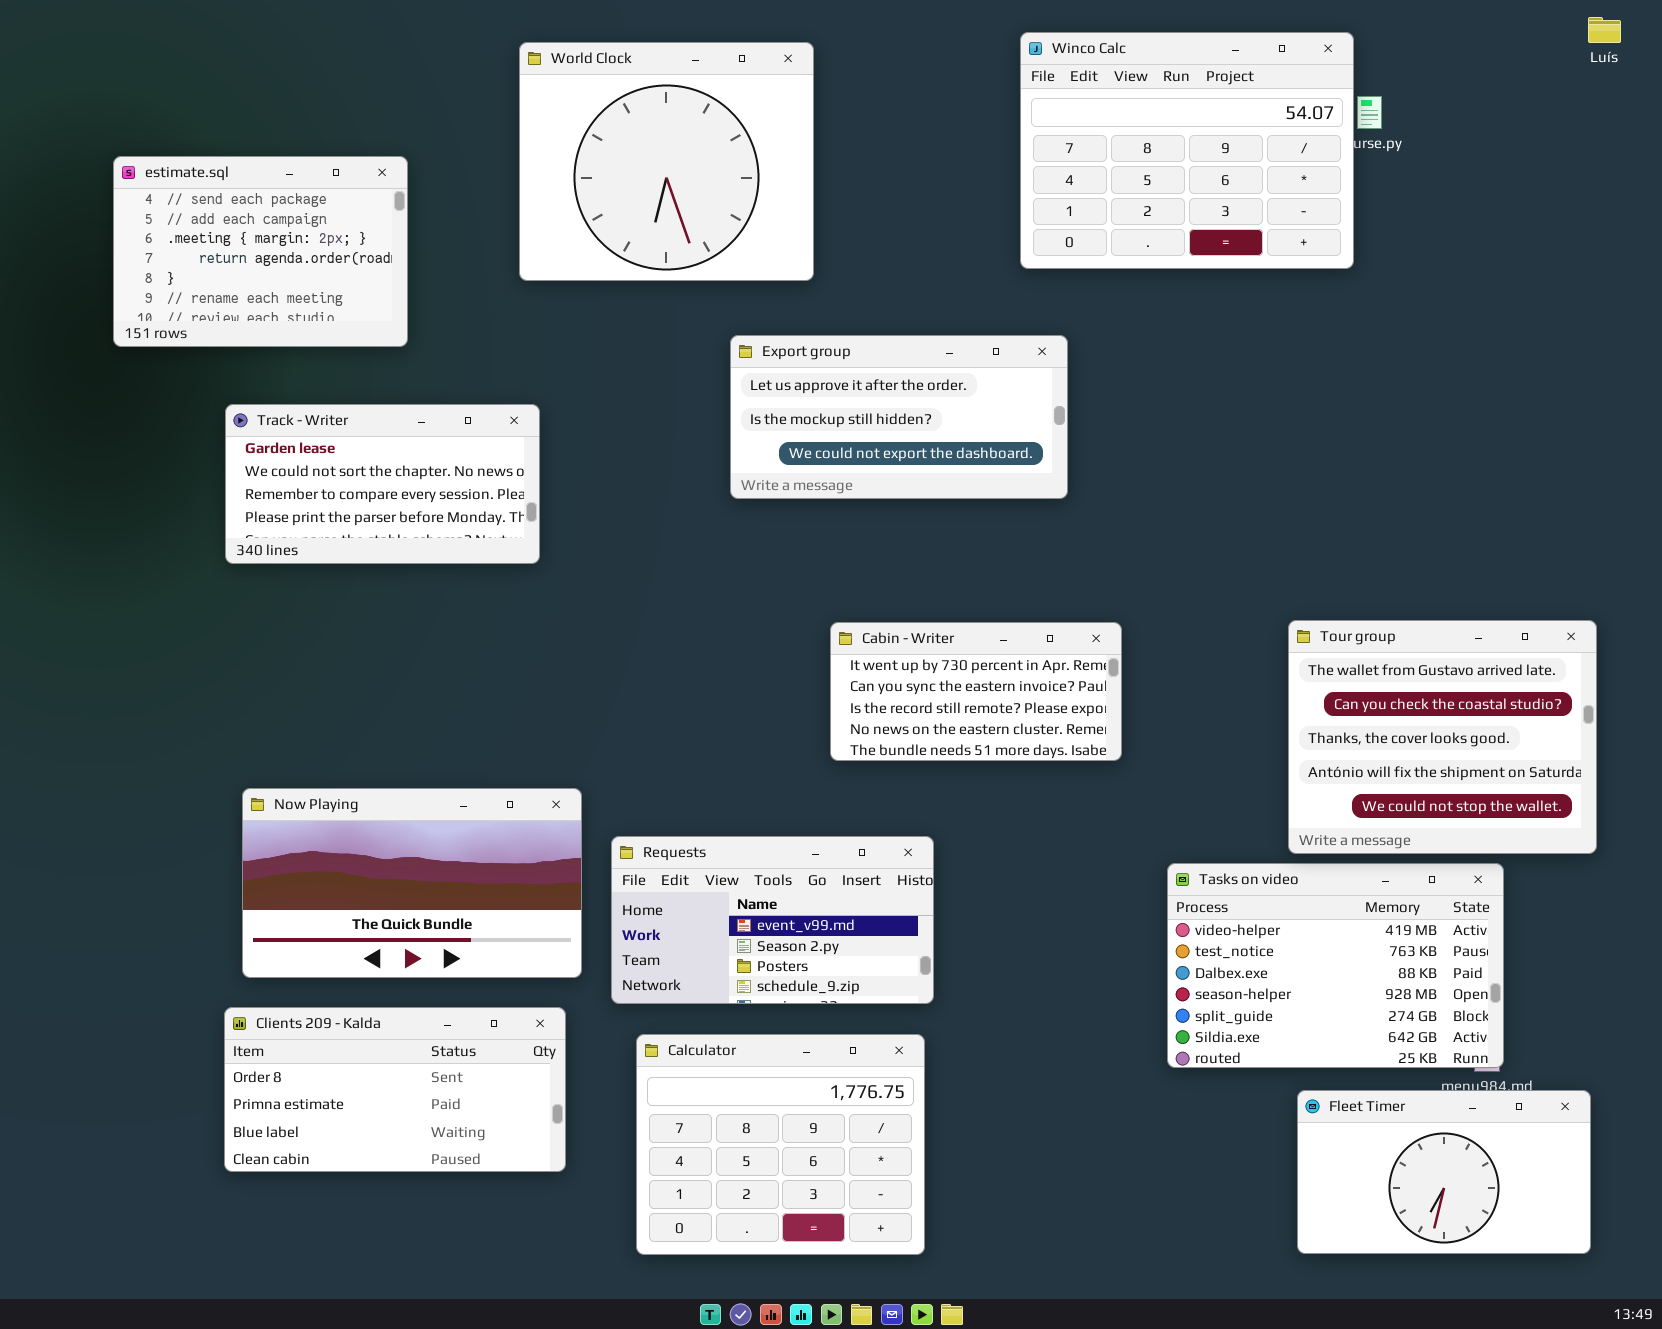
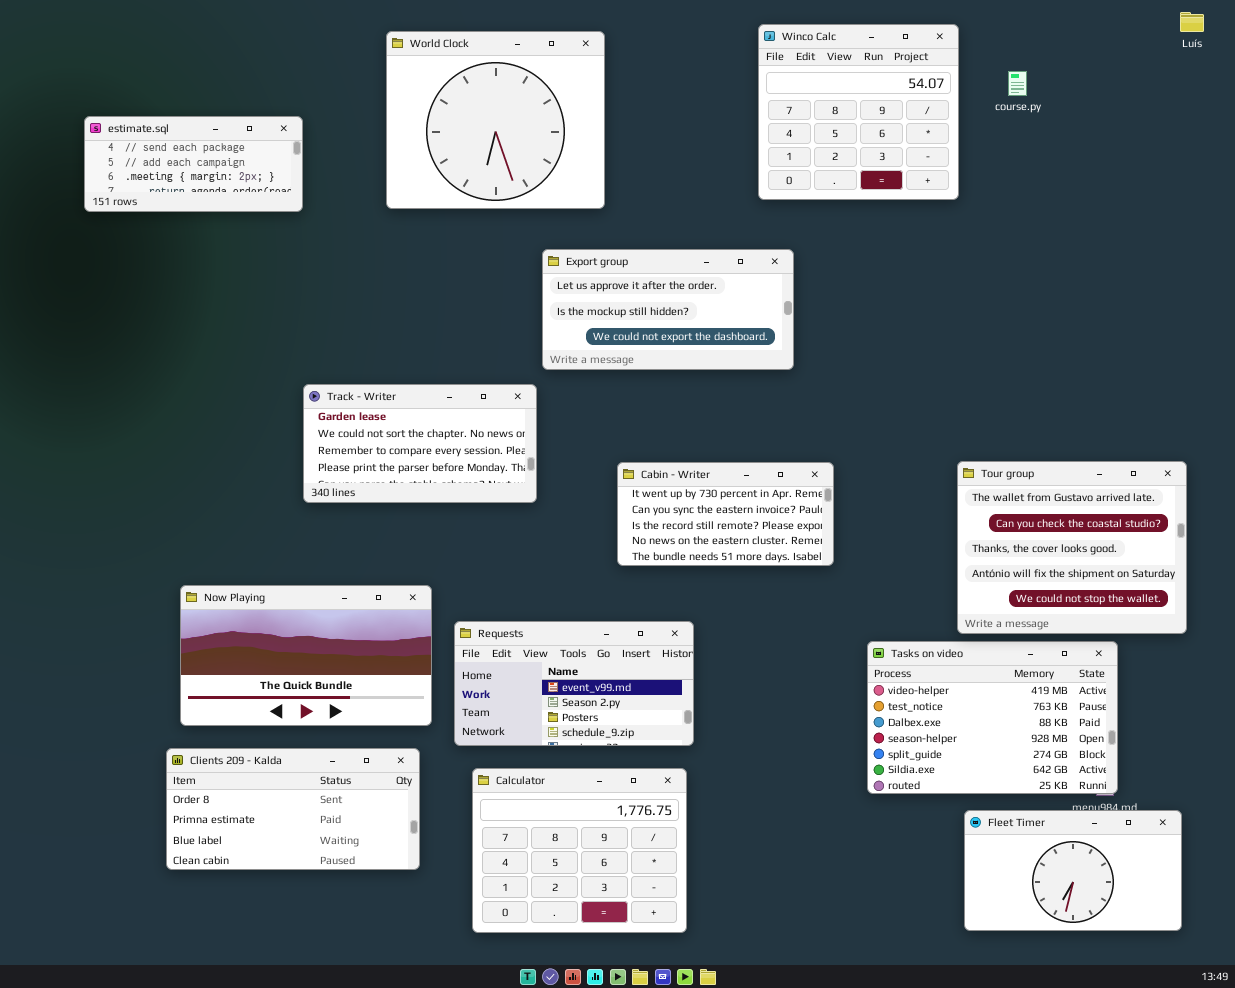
Winco Calc: [1020,32,1354,269] -> [758,24,959,200], resized
estimate.sql: [113,156,408,347] -> [84,116,303,212], resized
Track - Writer: [225,404,540,564] -> [303,384,537,503], moved

